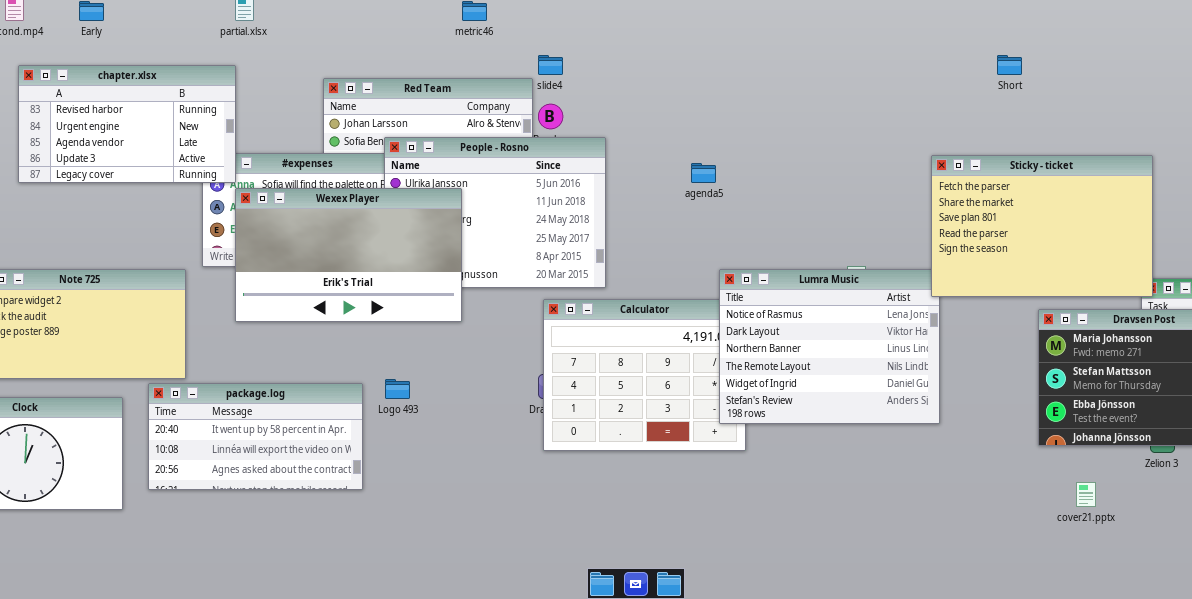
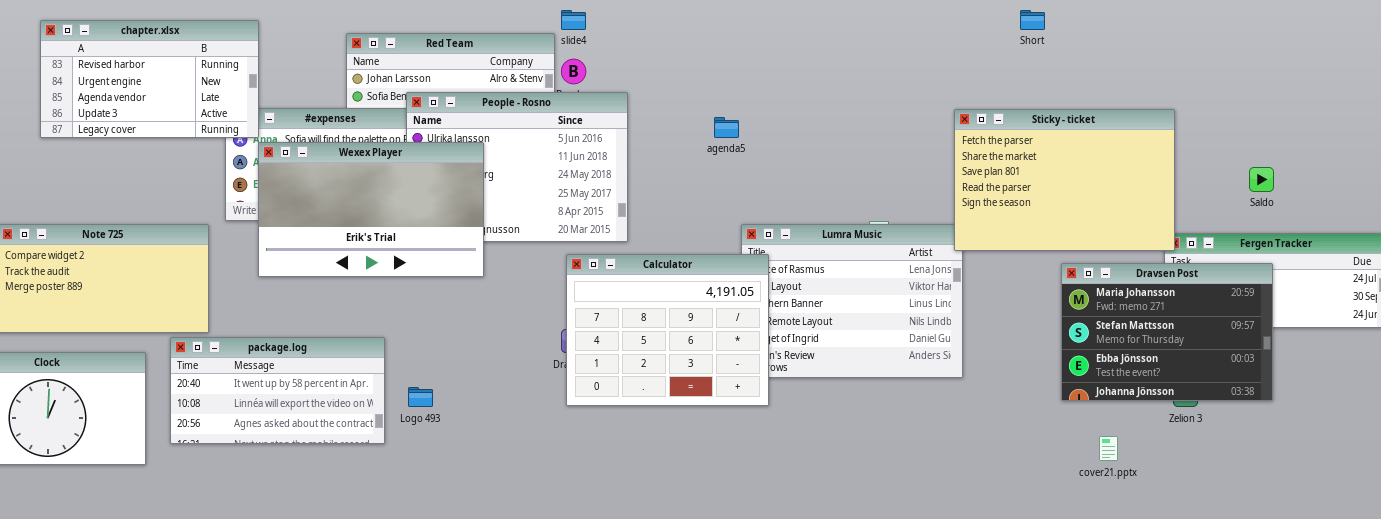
Calculator: [543,299,746,451] -> [566,254,769,406], raised
Logo 493: [385,379,410,399] -> [408,387,433,407], moved

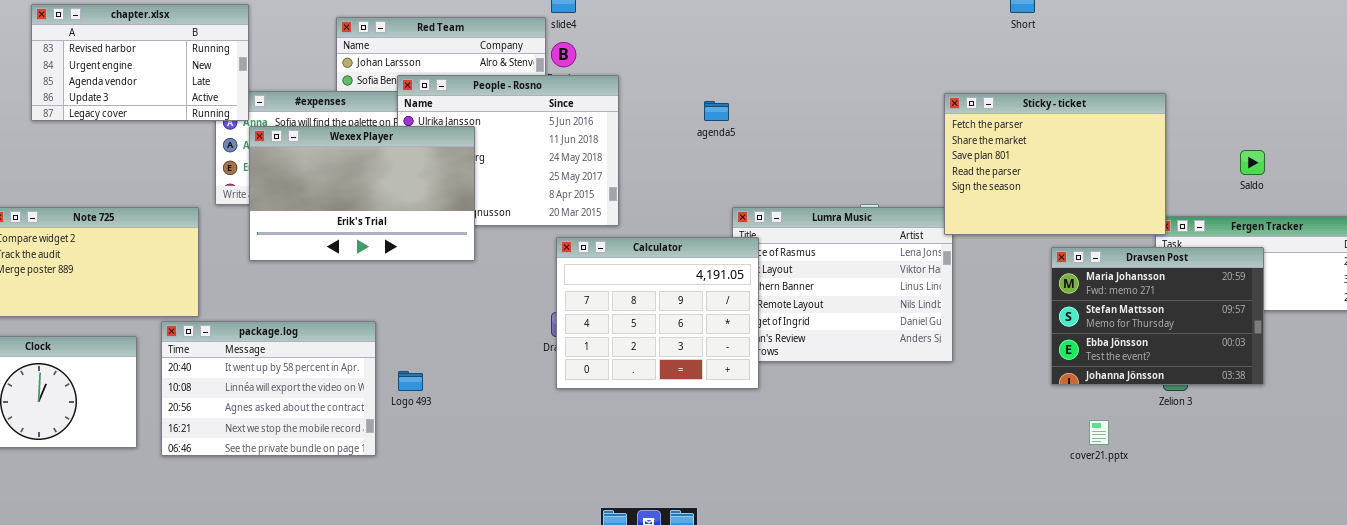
package.log: [170,337,385,444] -> [161,321,376,456], resized

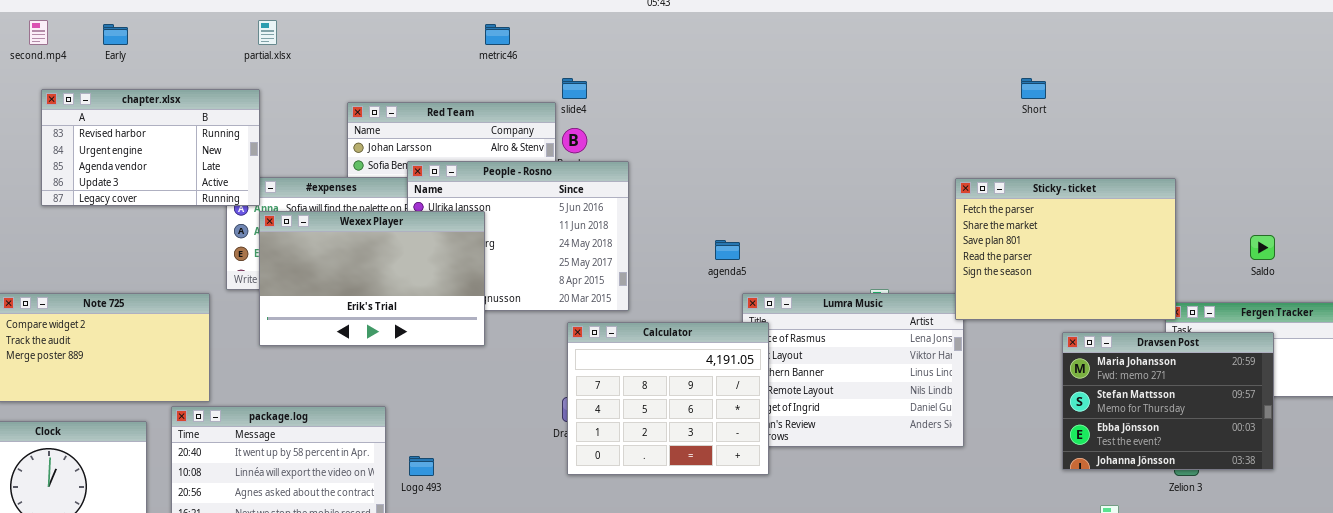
agenda5: [704,101,729,121] -> [715,240,740,260], moved

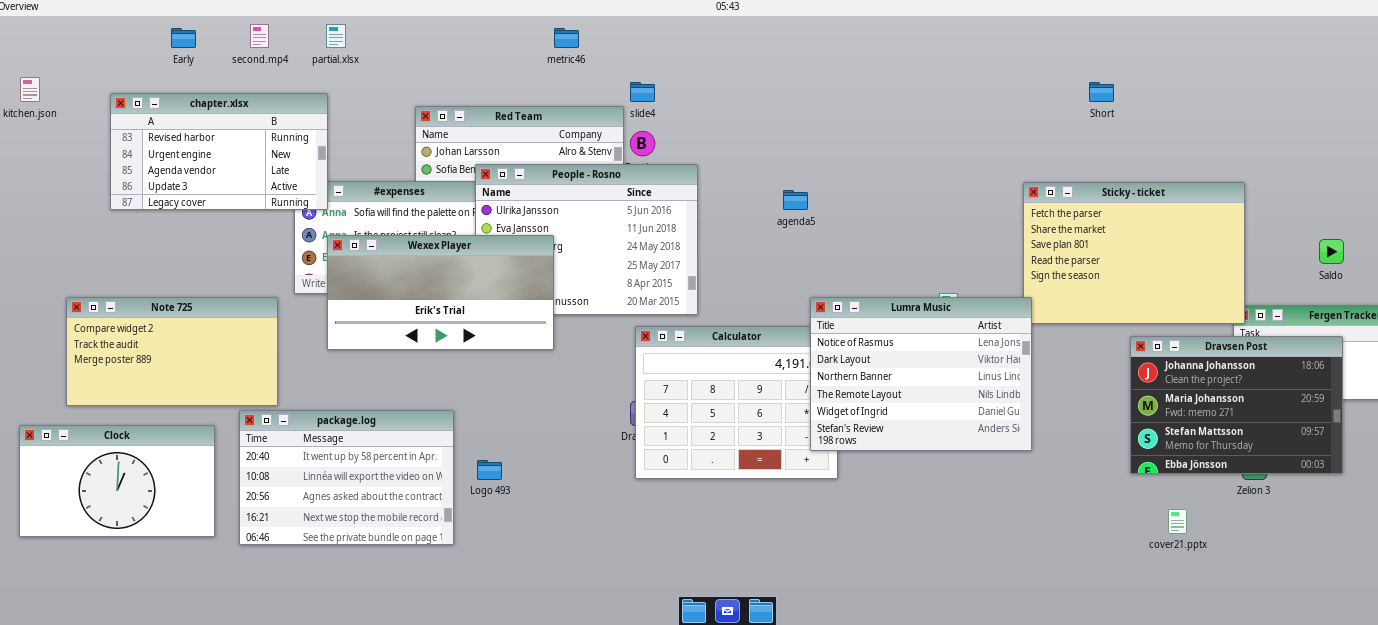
second.mp4: [29,20,48,45] -> [250,24,269,48], moved
Wexex Player: [259,211,485,346] -> [327,235,554,350], resized
agenda5: [715,240,740,260] -> [783,190,808,210], moved
Lumra Music: [742,293,964,447] -> [810,297,1032,451], raised
Dravsen Post: [1062,332,1274,470] -> [1130,336,1343,474], scrolled up 1 row

